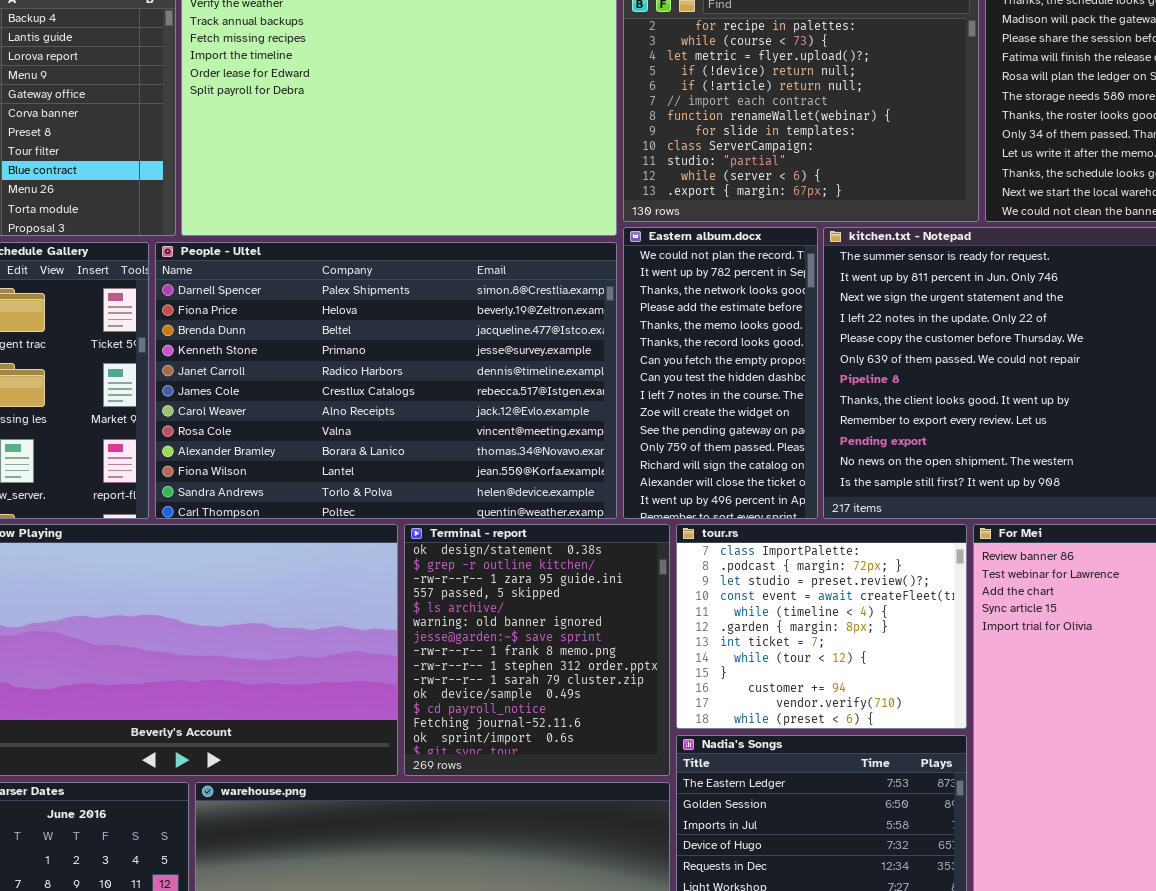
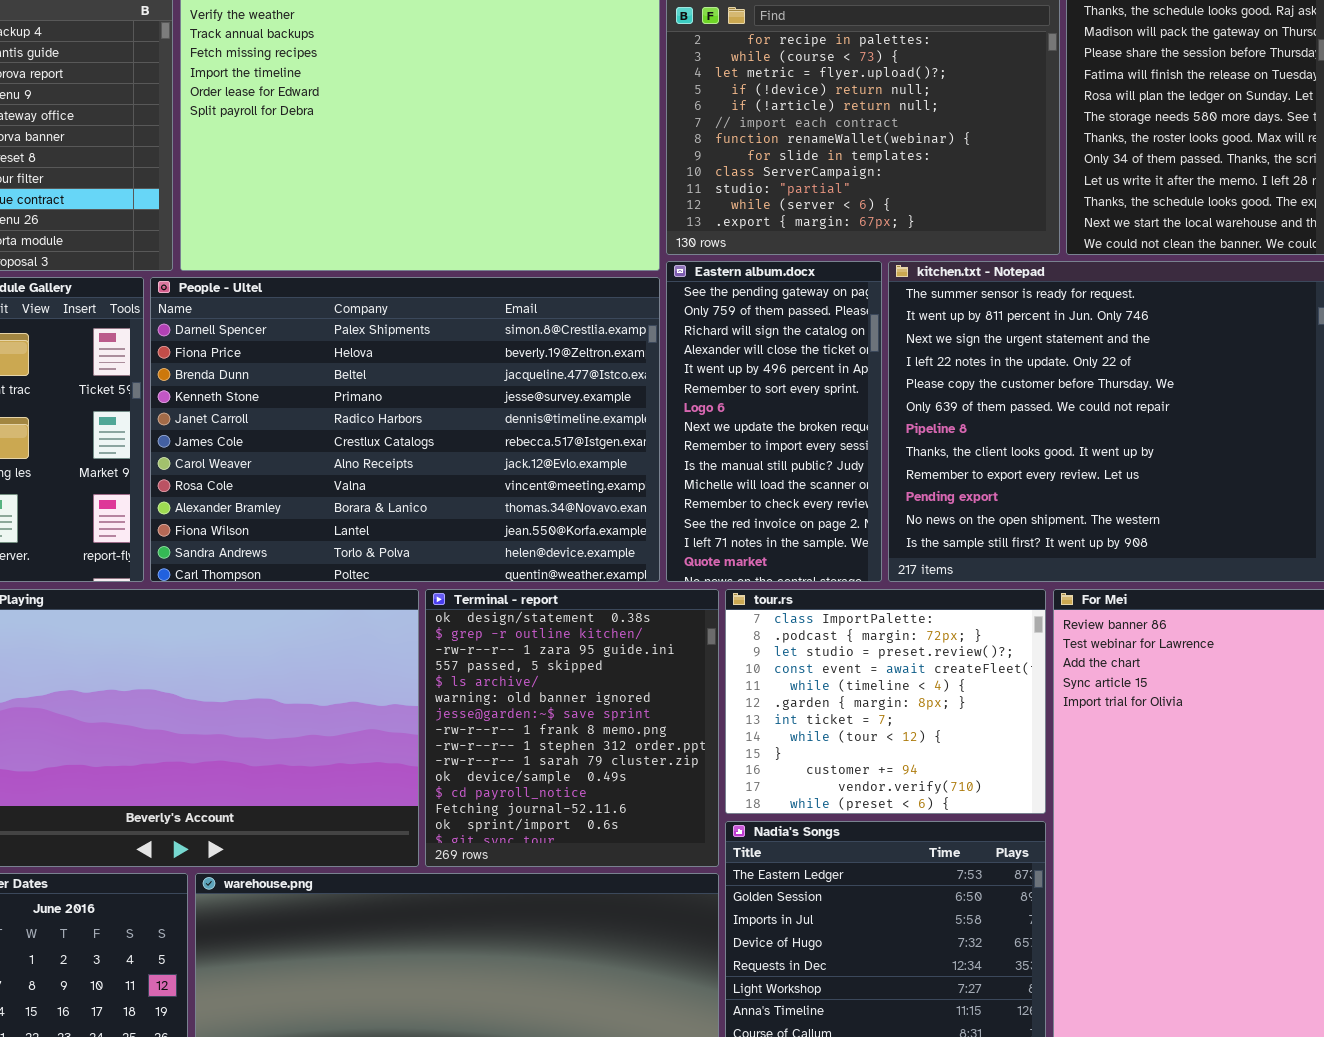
Eastern album.docx: [623,227,818,519] -> [666,261,882,582], scrolled down 10 rows

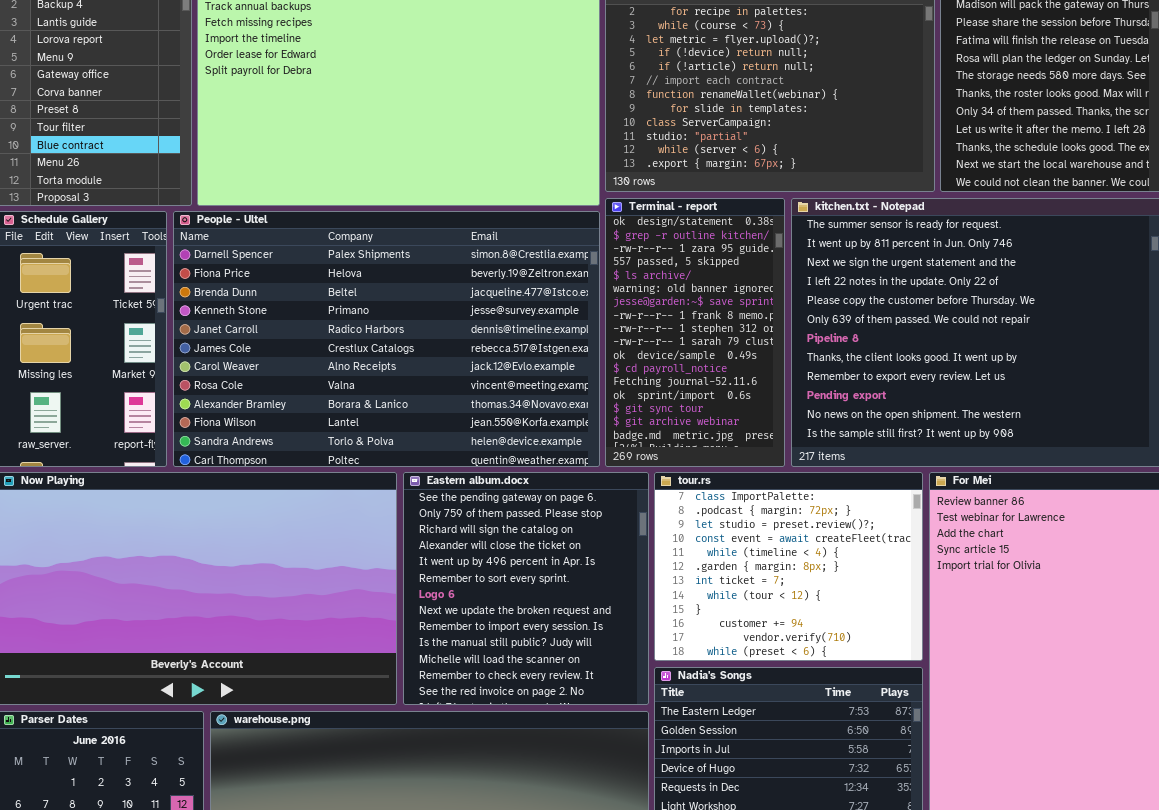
Eastern album.docx: [666,261,882,582] -> [403,472,649,705], moved, resized
Terminal - report: [425,589,719,867] -> [605,198,785,467], moved, resized

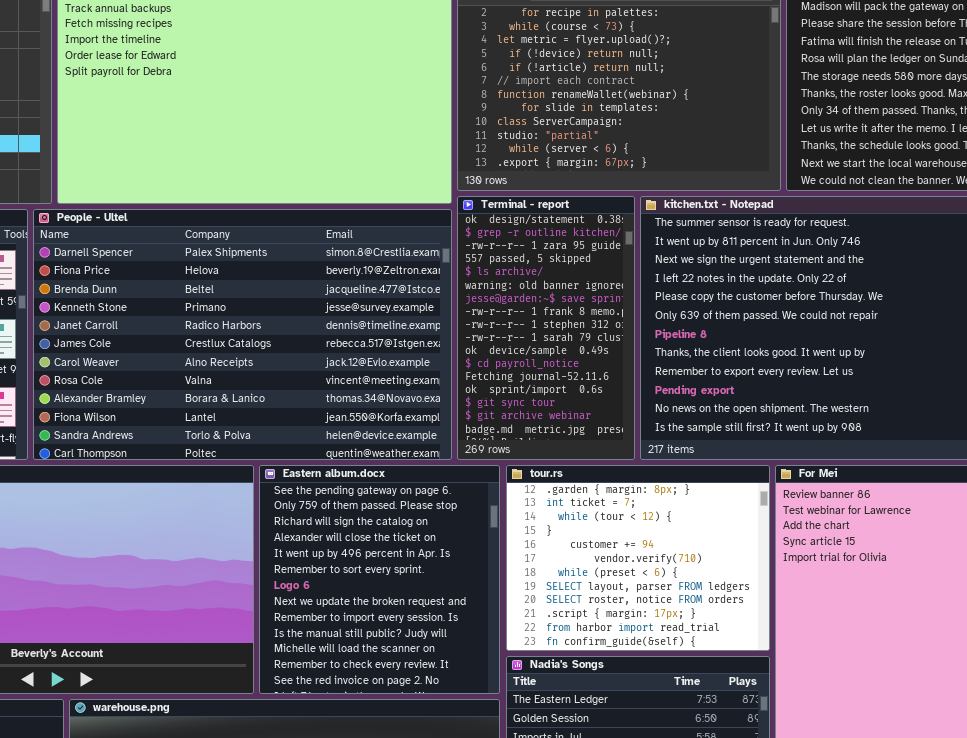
tour.rs: [654,472,923,661] -> [506,465,770,651], scrolled down 5 rows

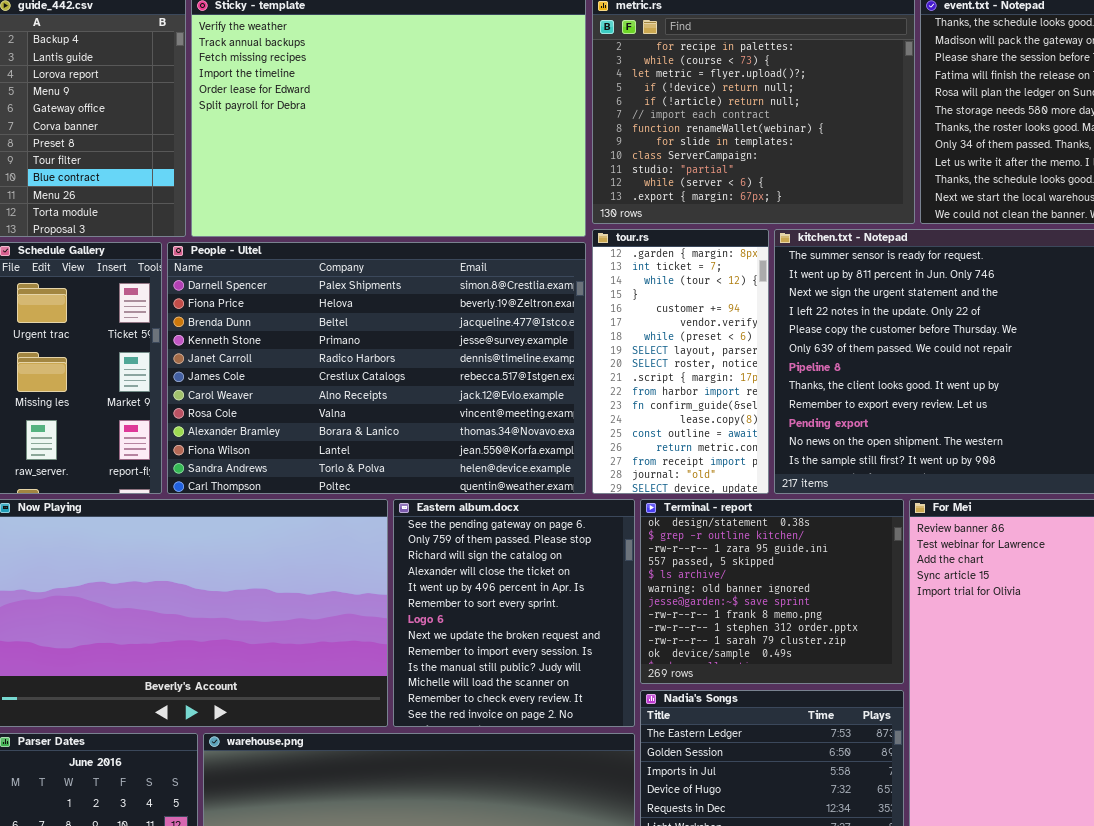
Terminal - report: [457,196,635,460] -> [640,499,904,684], moved, resized
tour.rs: [506,465,770,651] -> [592,229,769,494], moved, resized

